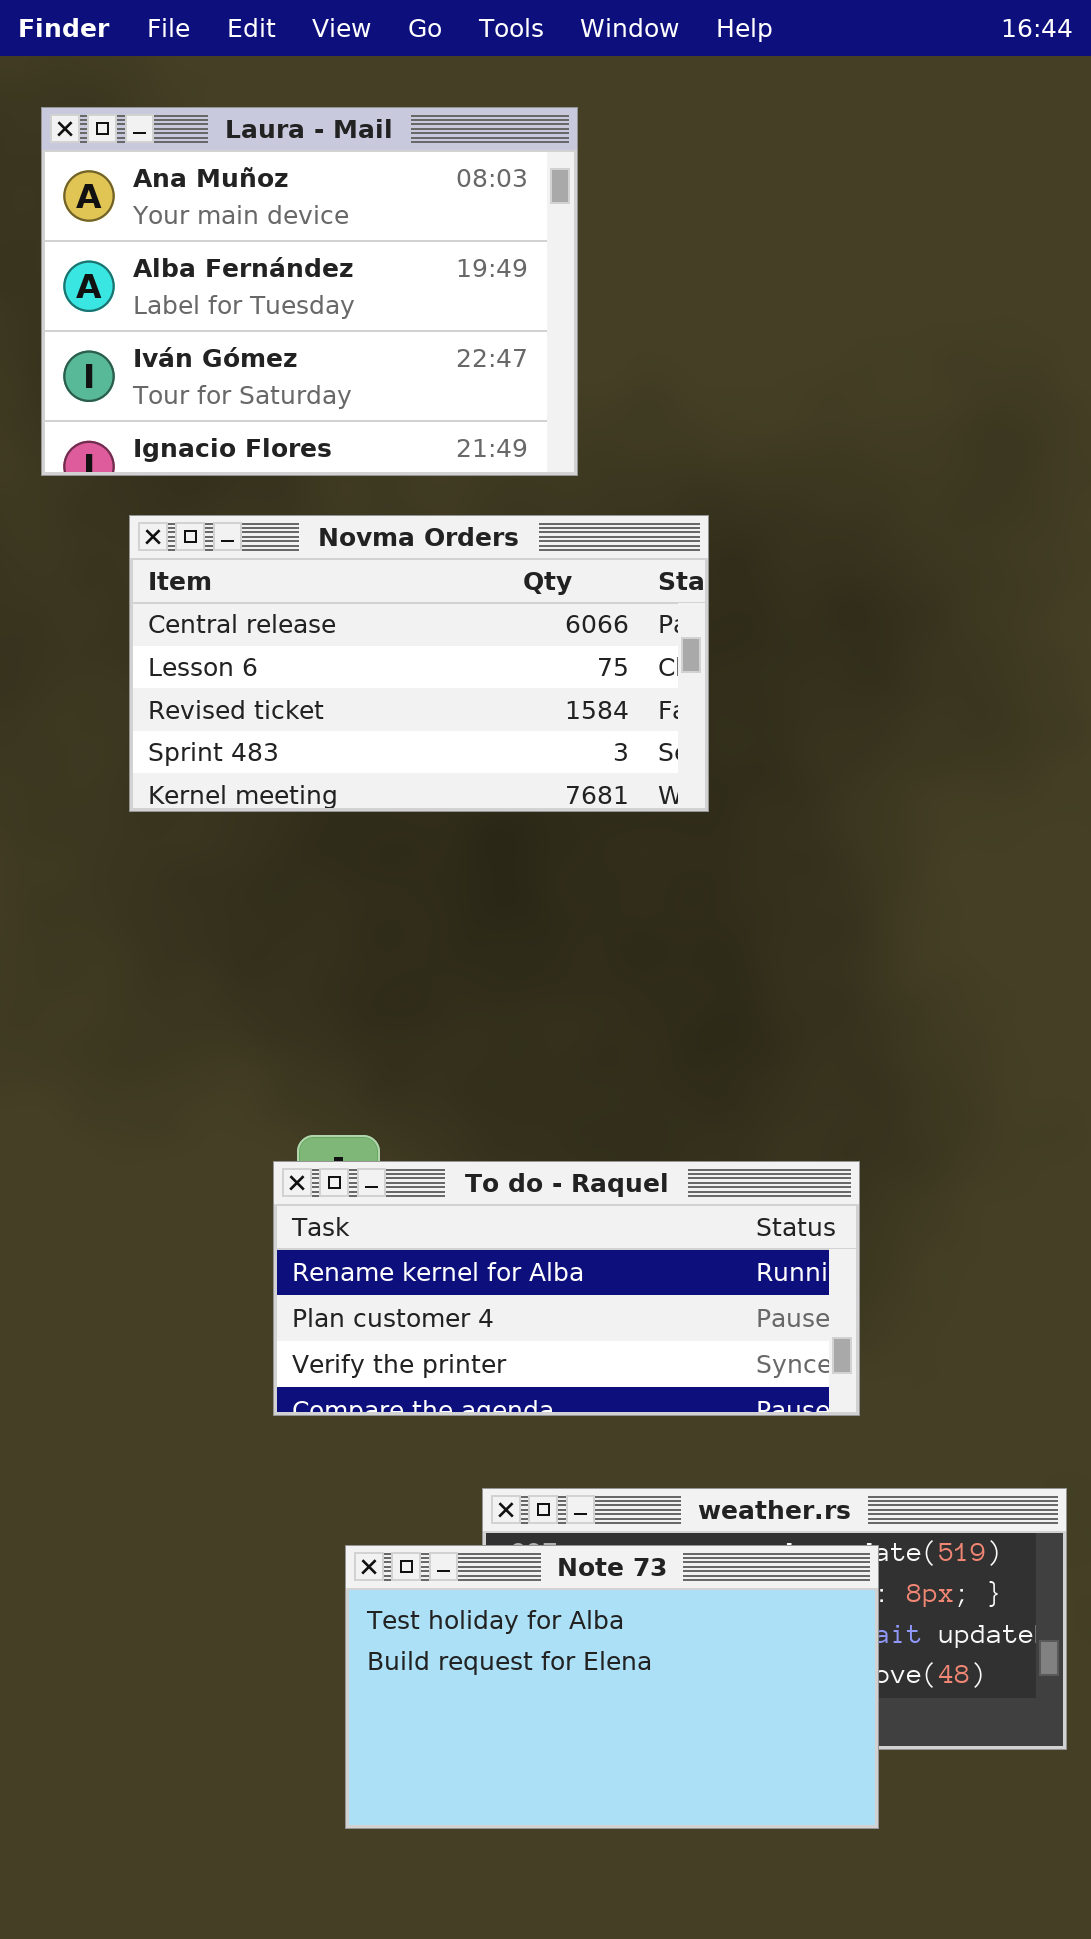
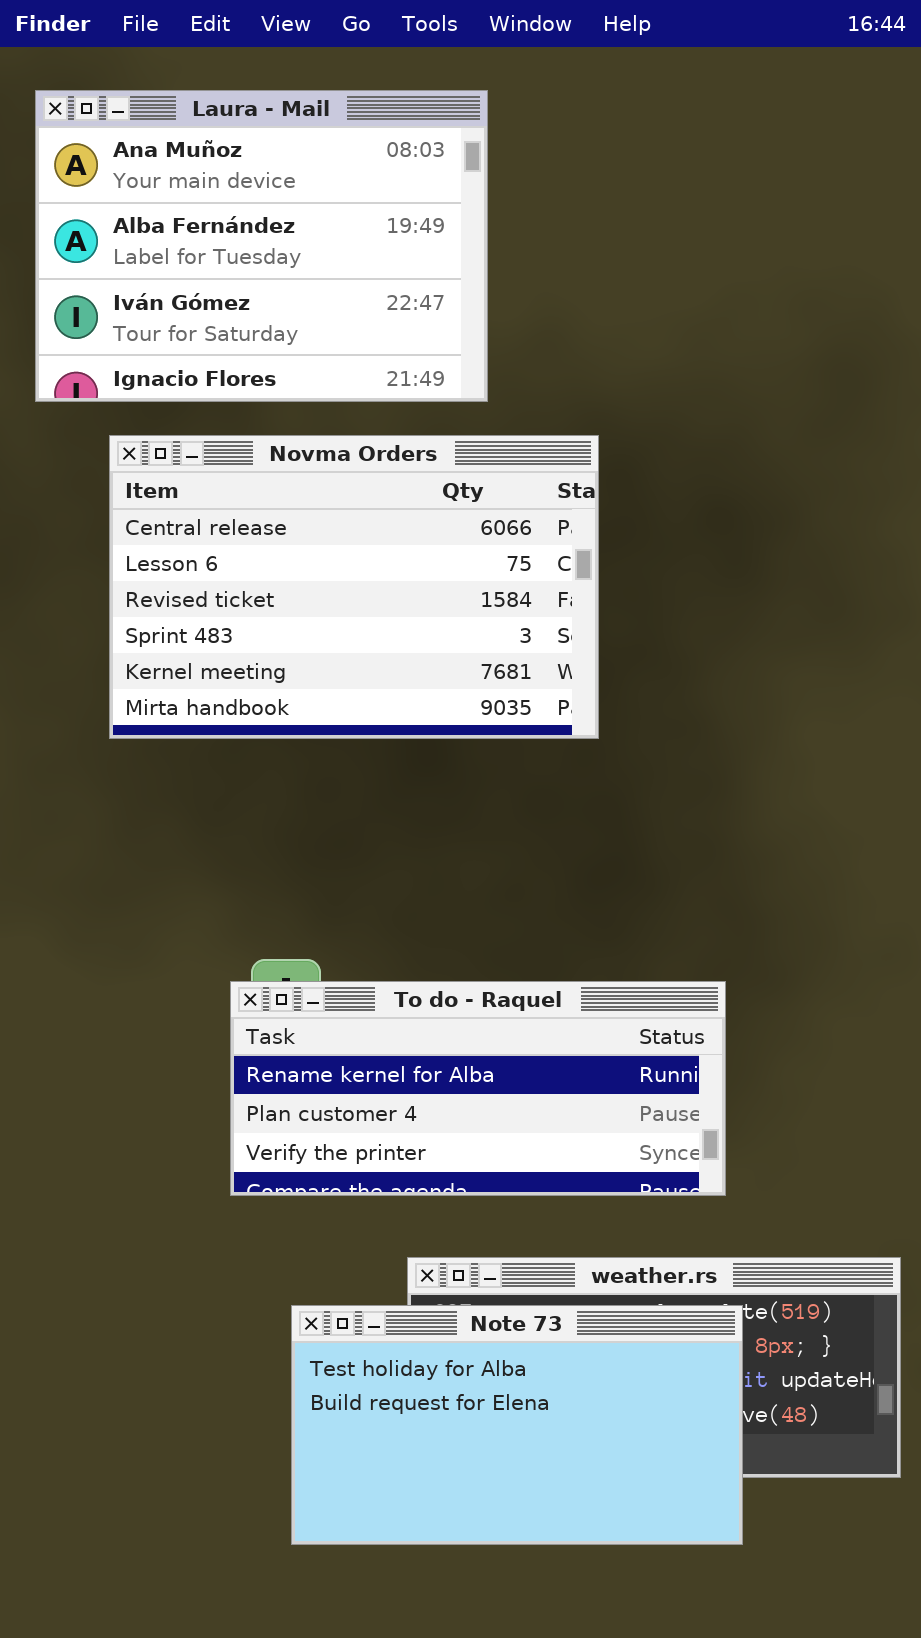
Novma Orders: [129,515,709,812] -> [109,435,599,739], resized

